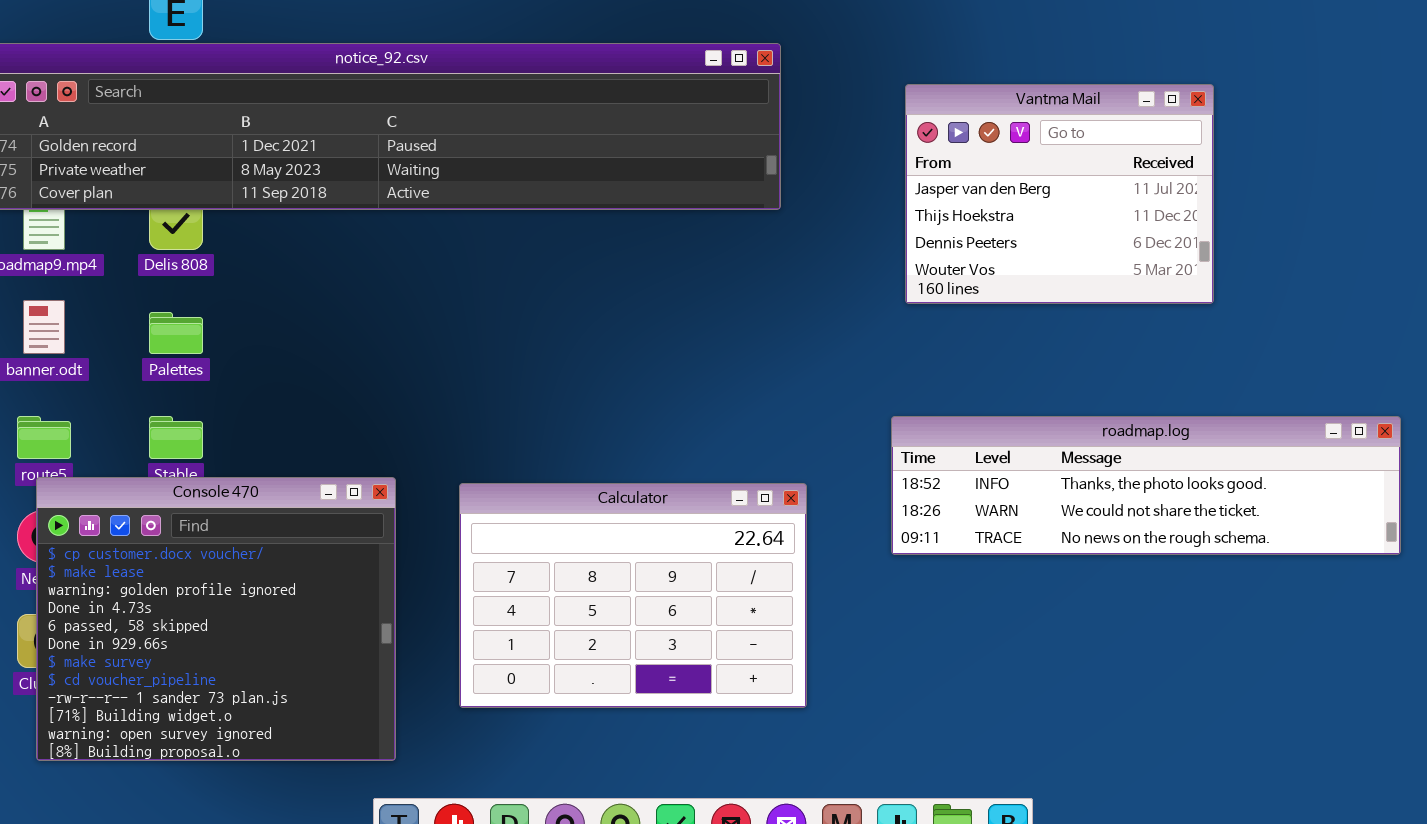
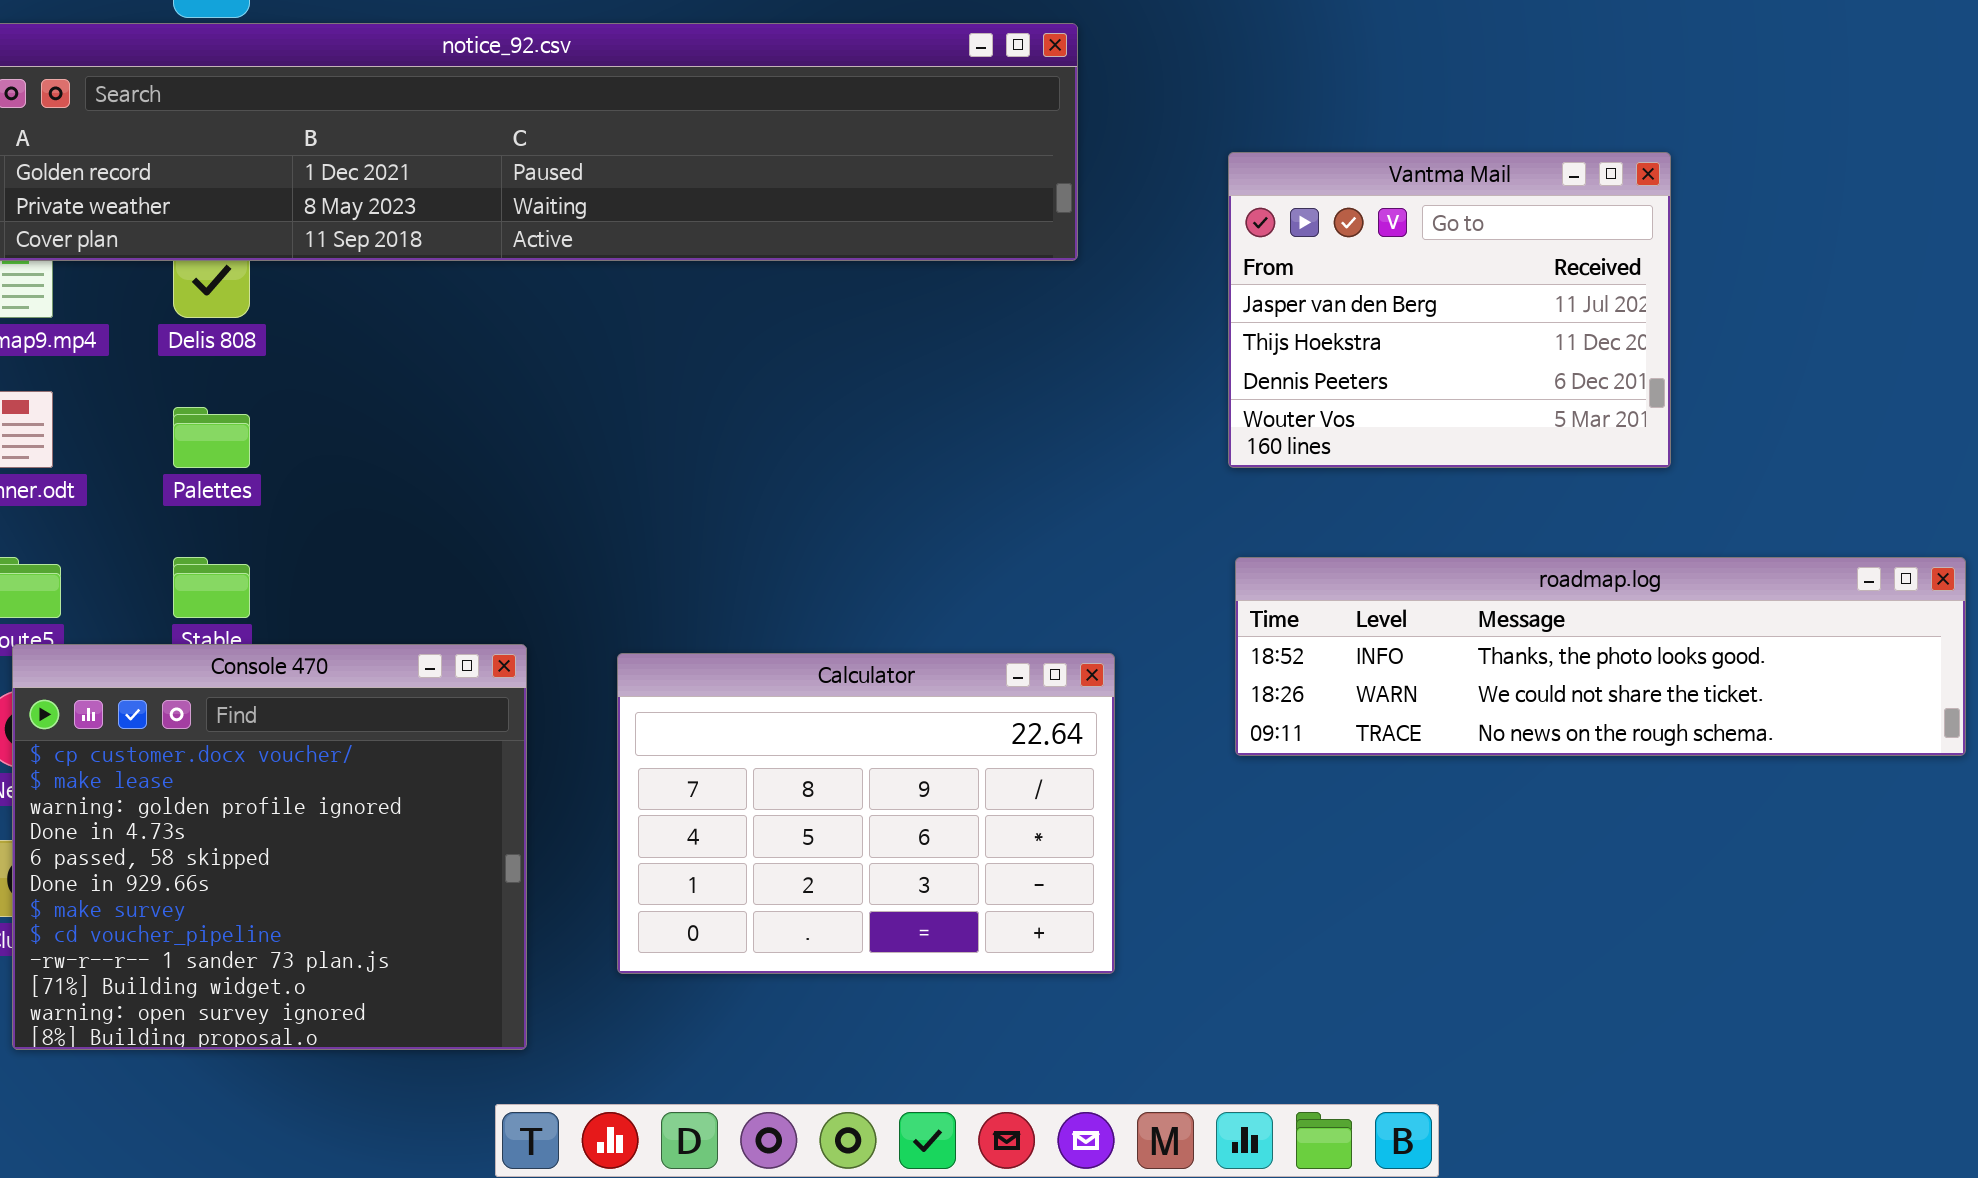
Vantma Mail: [905,84,1214,304] -> [1228,152,1671,468], moved

